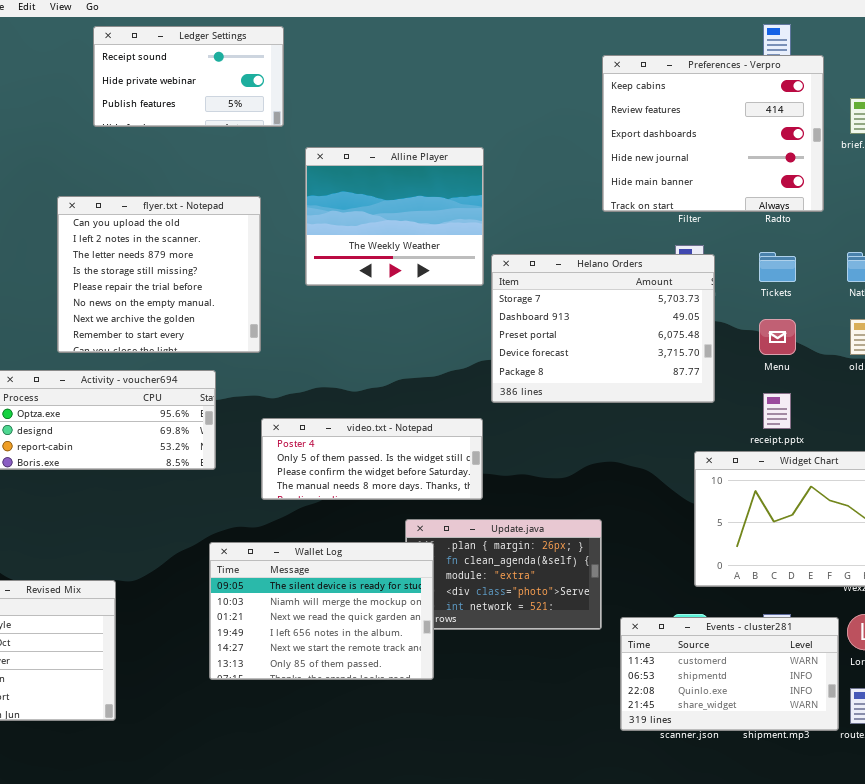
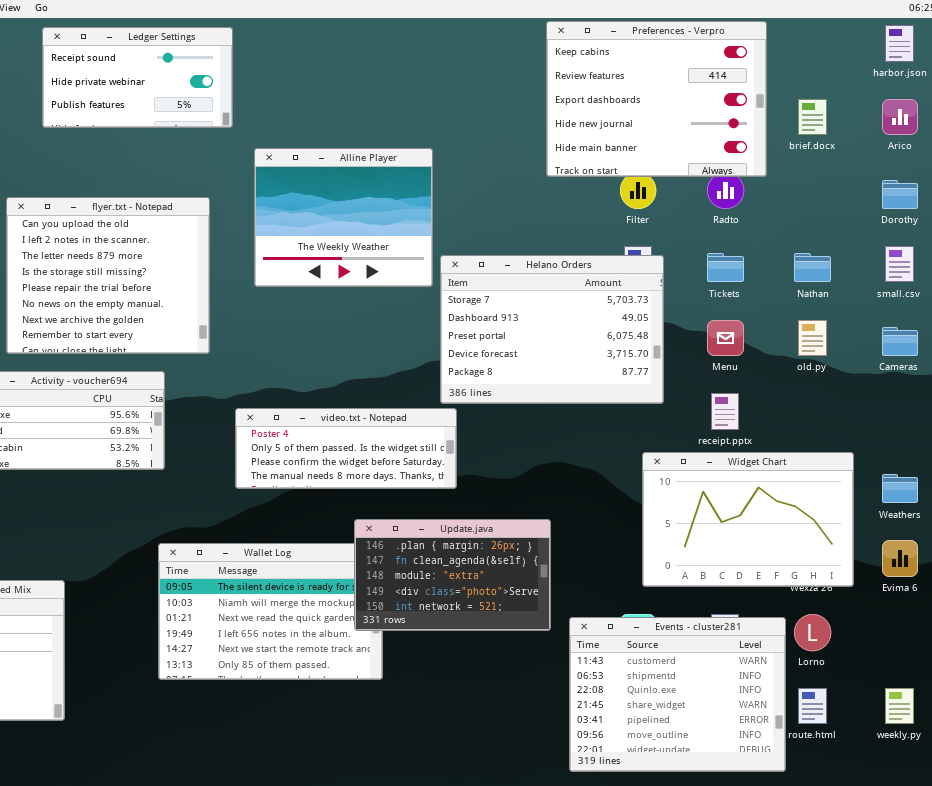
Preferences - Verpro: [602,55,824,212] -> [546,21,767,177], moved
video.txt - Notepad: [261,418,483,500] -> [235,408,457,489], moved
Update.java: [405,519,602,630] -> [354,519,551,631], raised
Events - cluster281: [620,617,839,731] -> [569,617,786,772], resized

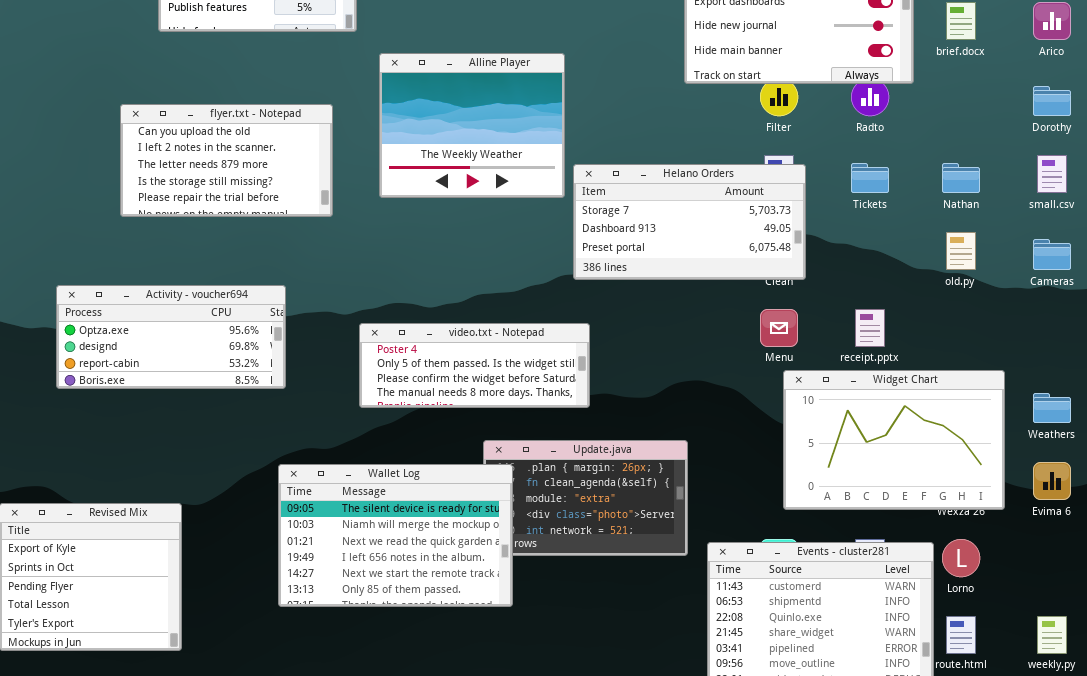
flyer.txt - Notepad: [6,197,210,354] -> [120,104,333,217], resized
Helano Orders: [440,255,664,404] -> [573,164,806,280], resized
Menu: [707,320,744,356] -> [760,309,798,347], moved
Wallet Log: [158,543,383,680] -> [278,464,513,607], raised

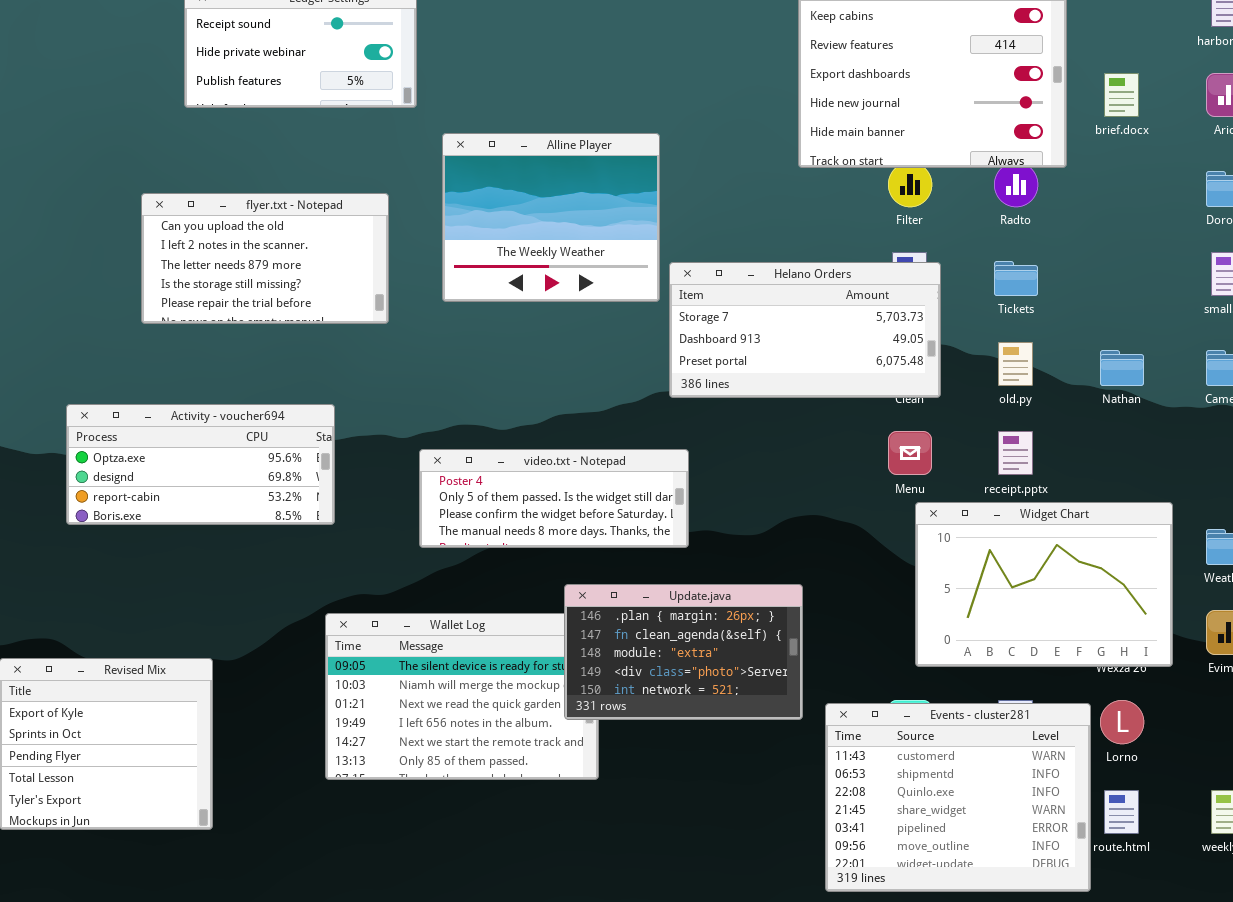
Nathan: [942,163,980,193] -> [1100,350,1144,386], moved
old.py: [946,232,976,270] -> [998,342,1033,386], moved
Update.java: [483,440,688,556] -> [564,584,803,720], raised

